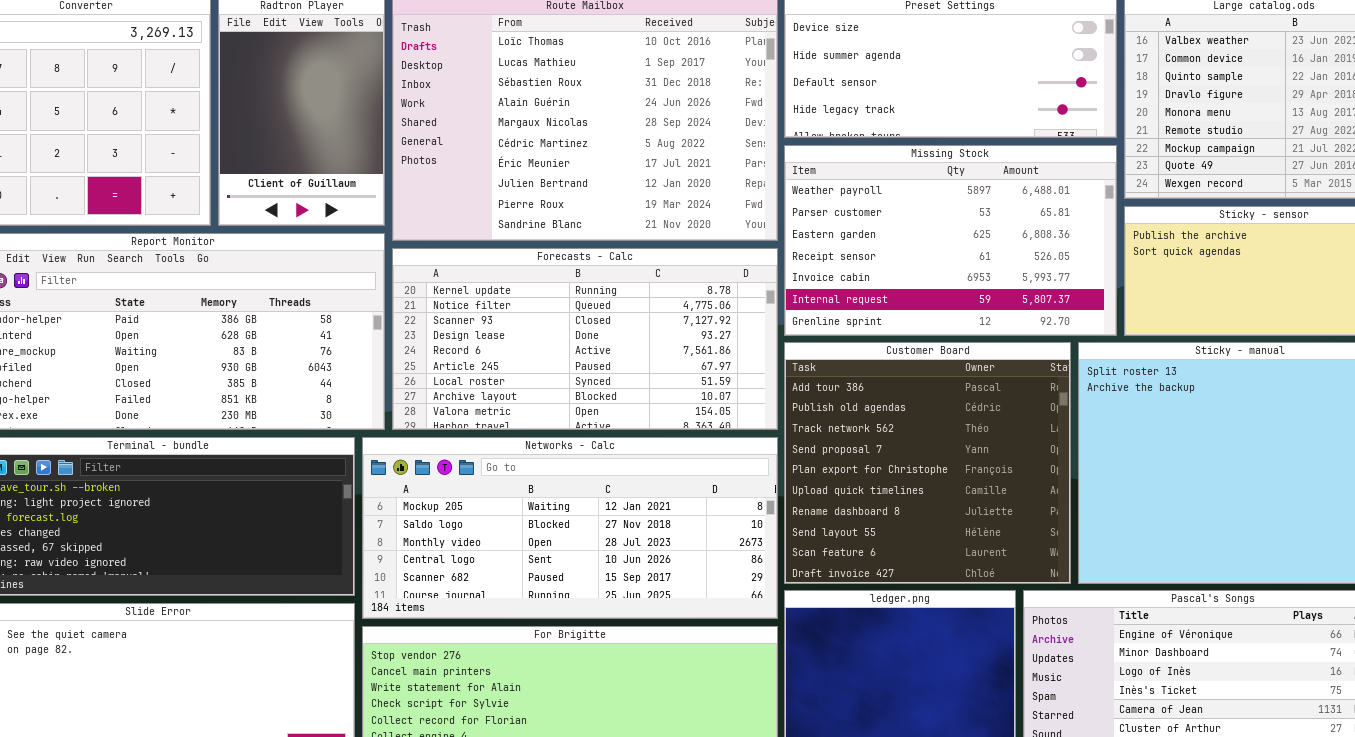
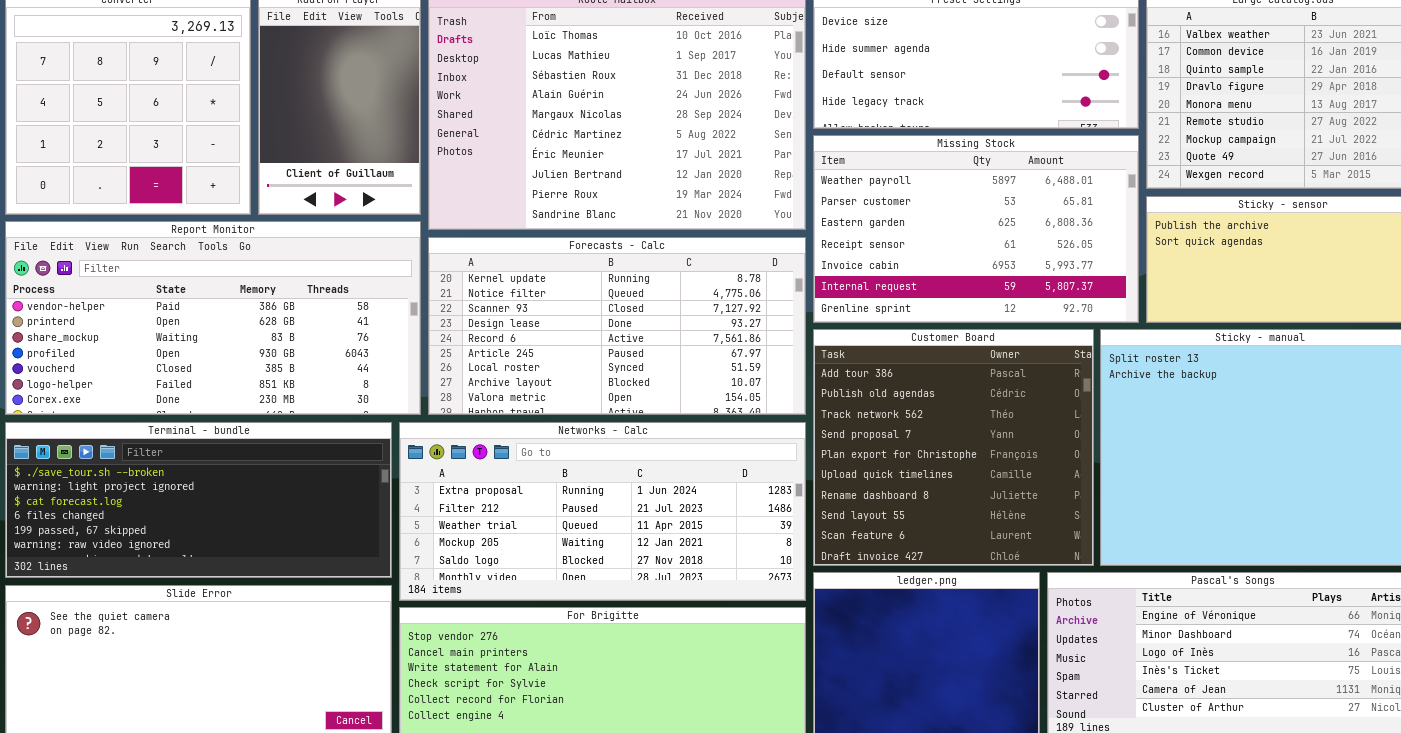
Networks - Calc: [362,437,778,619] -> [399,422,806,601], scrolled up 3 rows

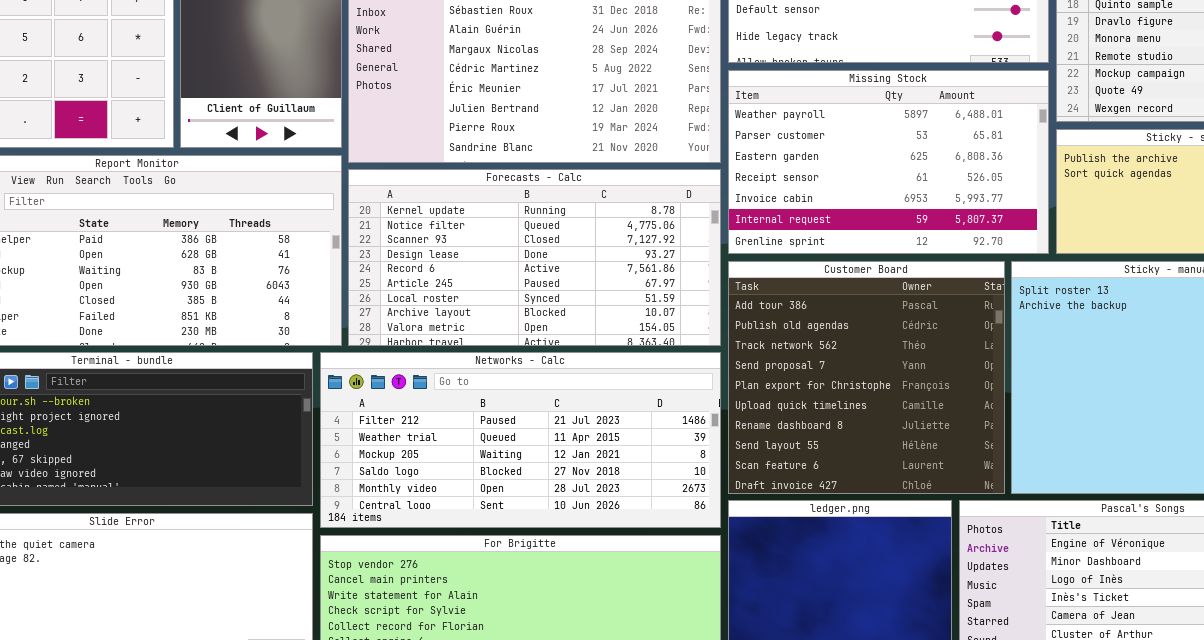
Networks - Calc: [399,422,806,601] -> [320,352,721,528], scrolled down 1 row

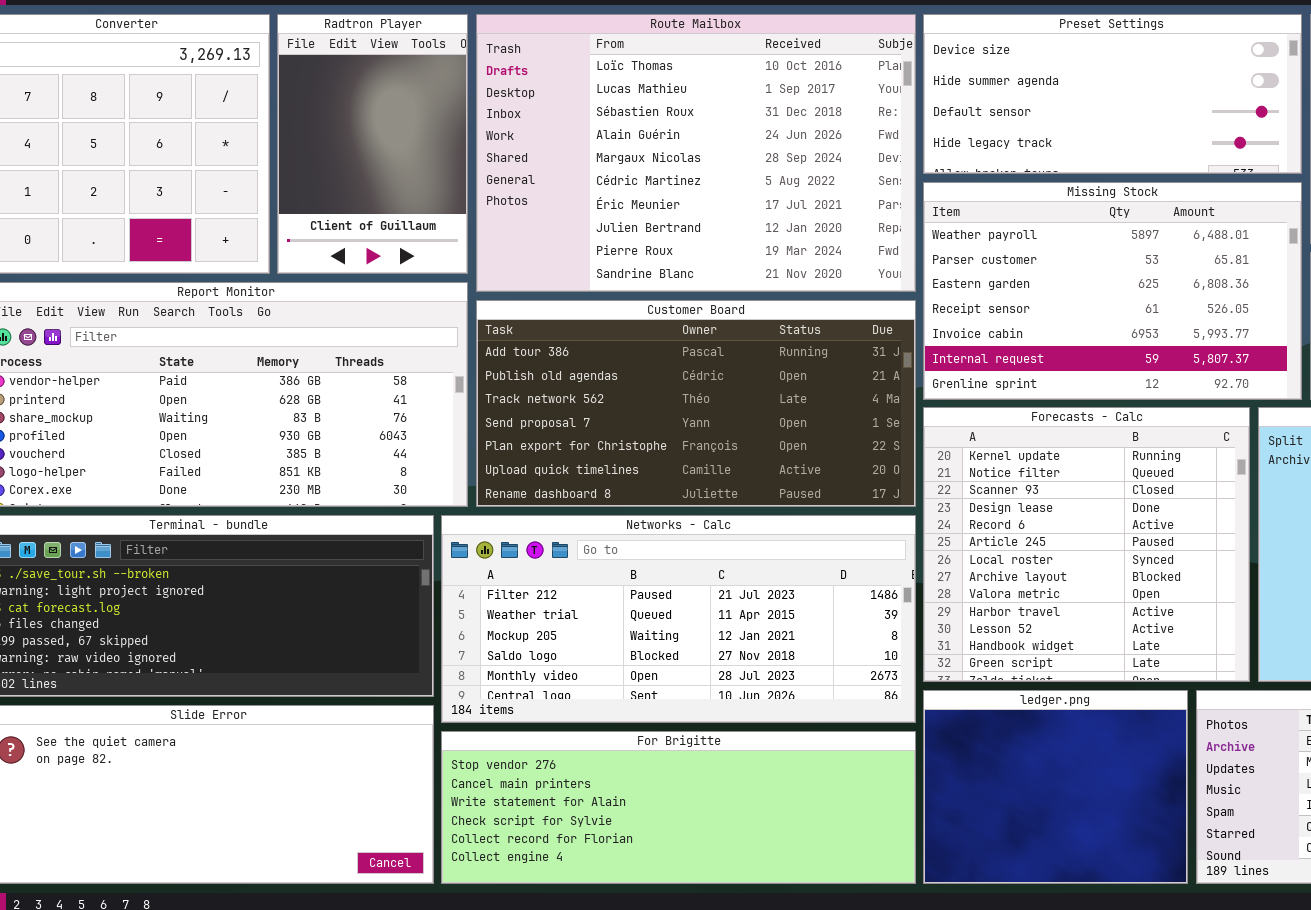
Forecasts - Calc: [348,169,721,346] -> [923,407,1250,682], moved, resized
Customer Board: [728,261,1005,494] -> [476,300,916,507], moved, resized

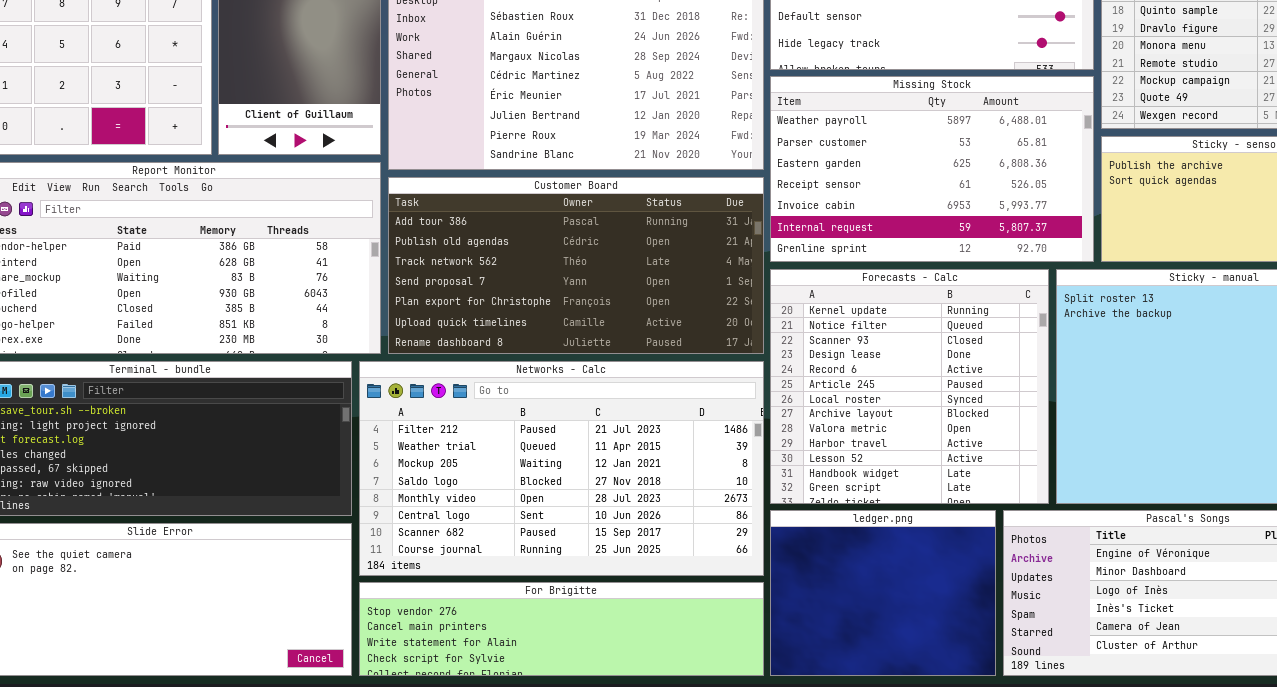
Networks - Calc: [441,515,916,723] -> [359,361,764,576], resized
For Brigitte: [441,731,916,884] -> [359,582,764,676], resized

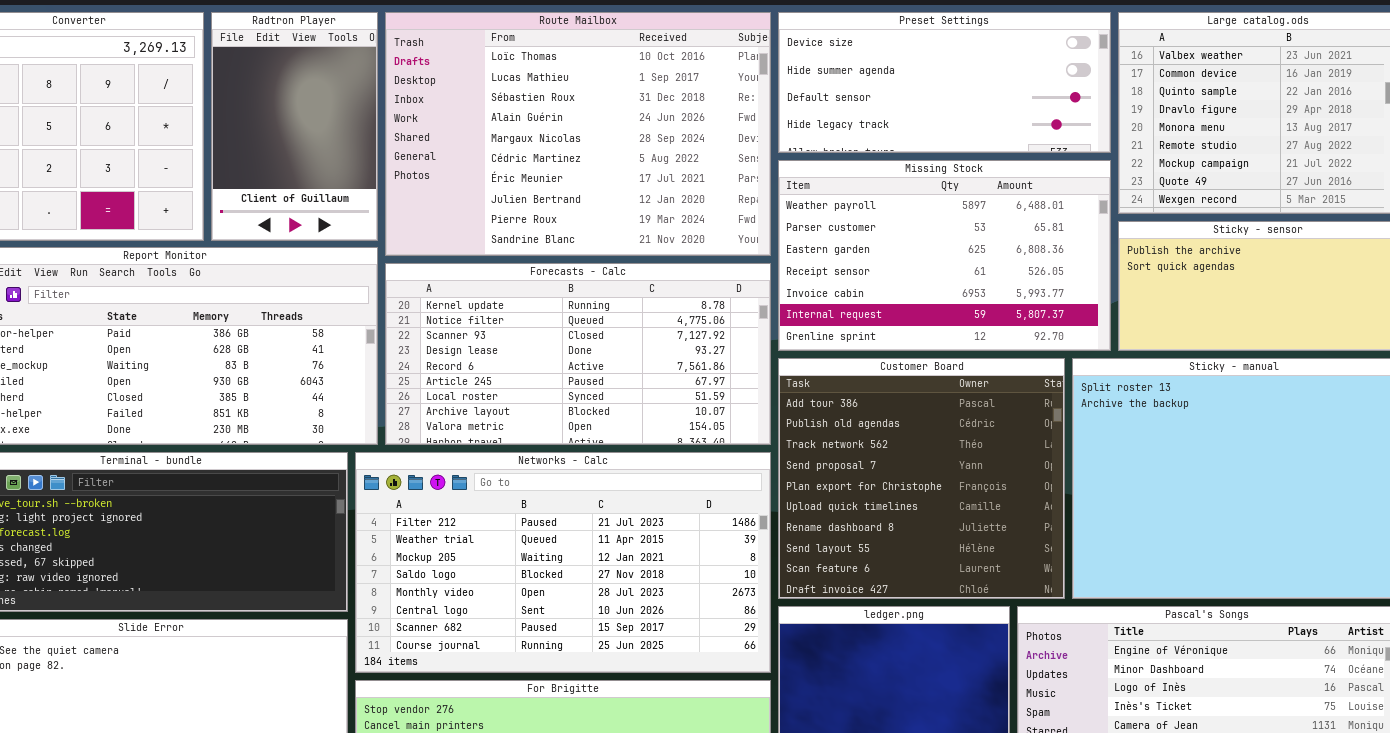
Customer Board: [388,177,764,354] -> [778,358,1065,599], moved, resized
Forecasts - Calc: [770,269,1049,504] -> [385,263,771,445], moved, resized

